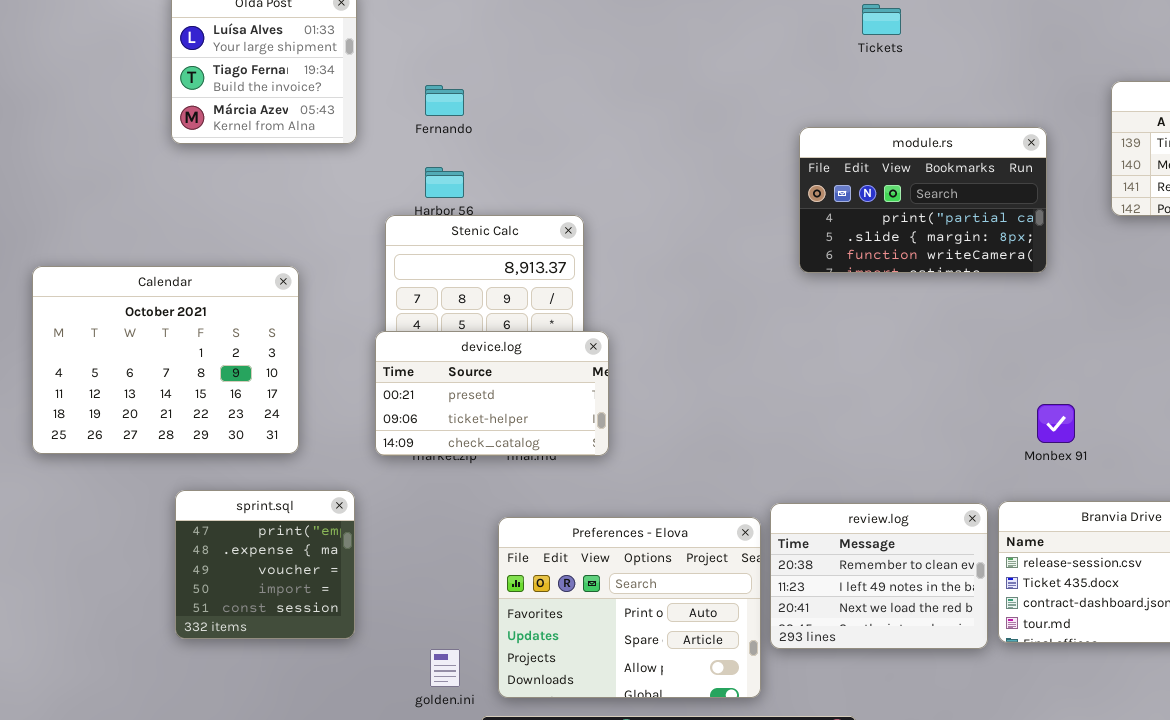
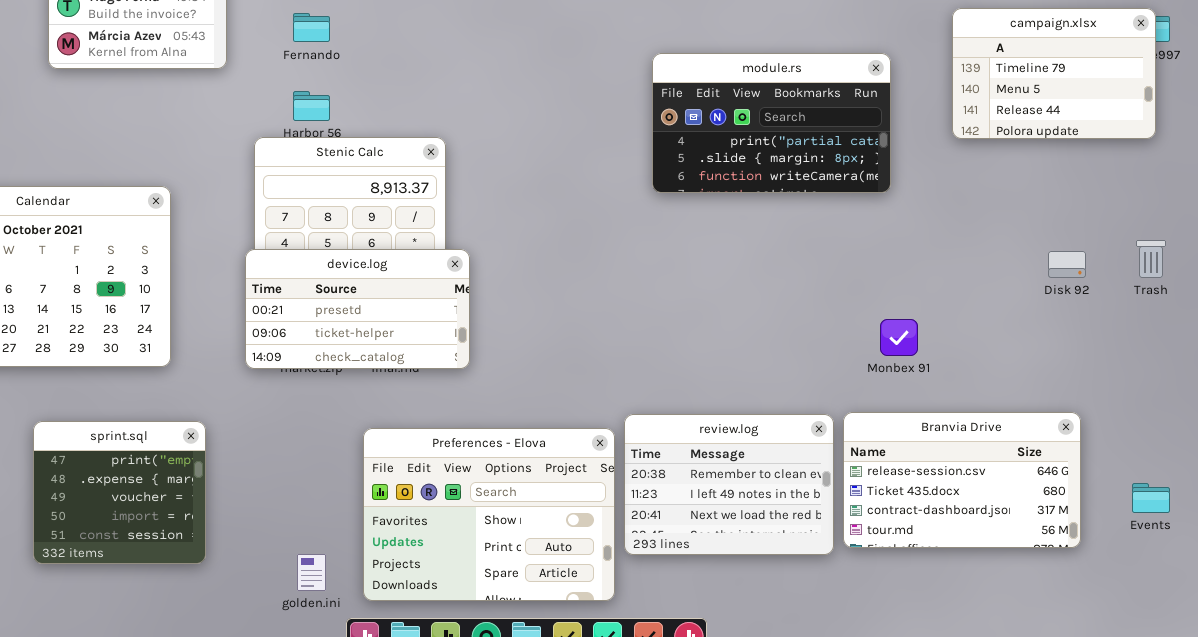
sprint.sql: [175,490,355,639] -> [33,421,206,564], moved
Preferences - Elova: [498,517,761,698] -> [363,428,615,601], scrolled up 1 row

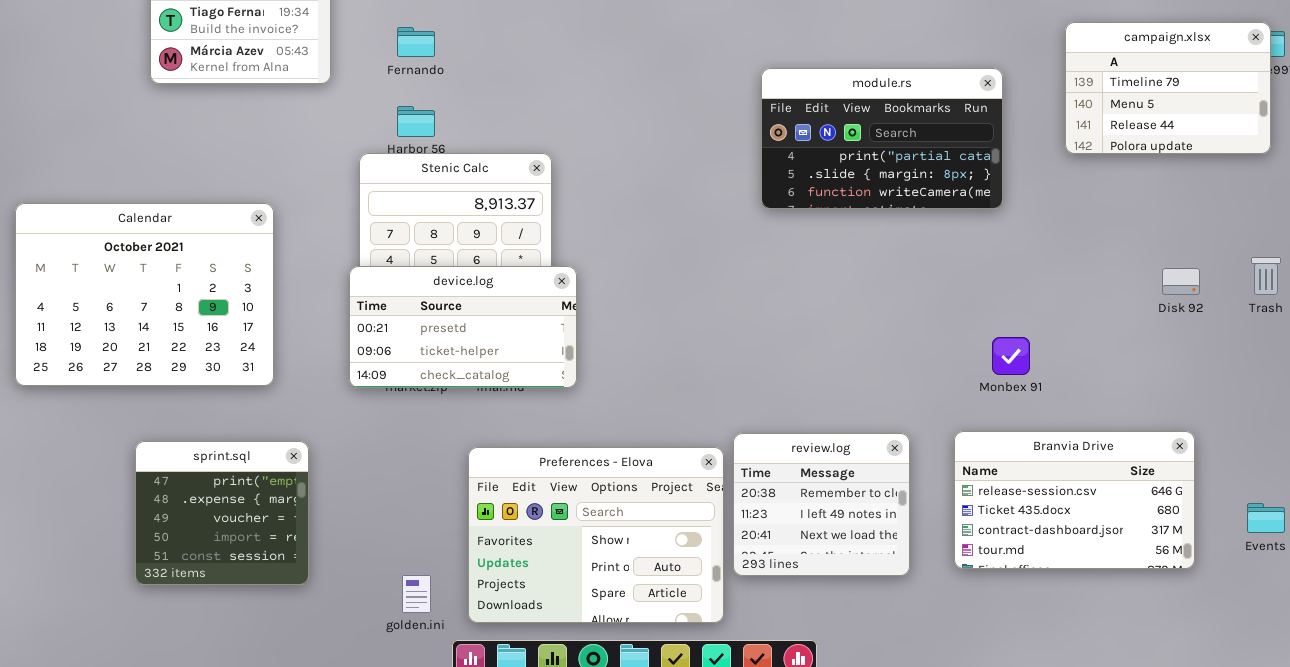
review.log: [624,414,834,555] -> [733,433,910,576], resized

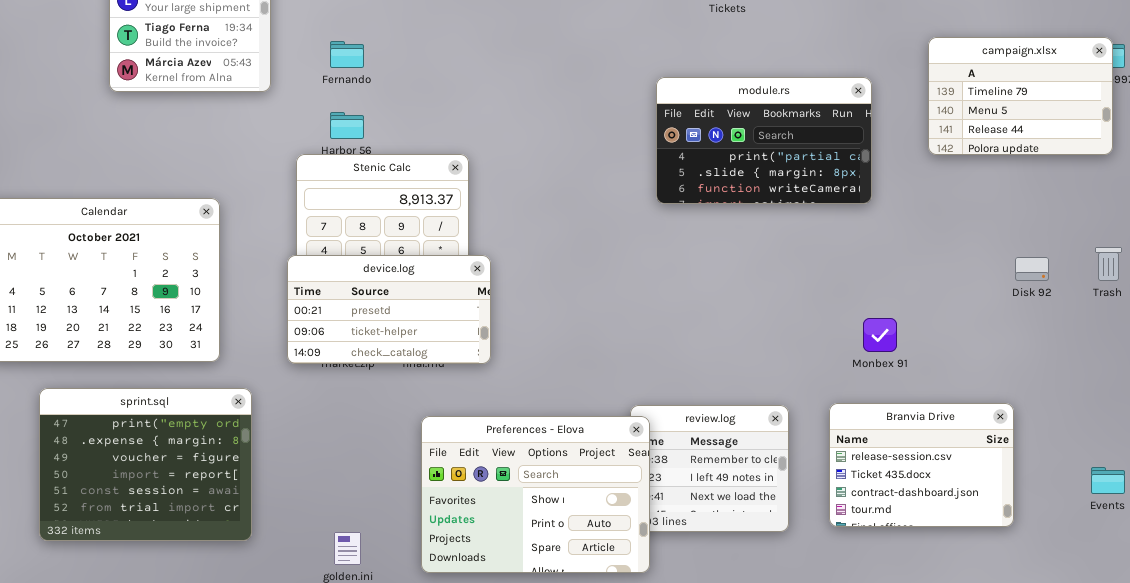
Branvia Drive: [954,431,1195,569] -> [829,403,1014,527], resized
sprint.sql: [135,441,309,585] -> [39,388,252,541], resized
Preferences - Elova: [468,447,724,623] -> [421,416,650,573], moved

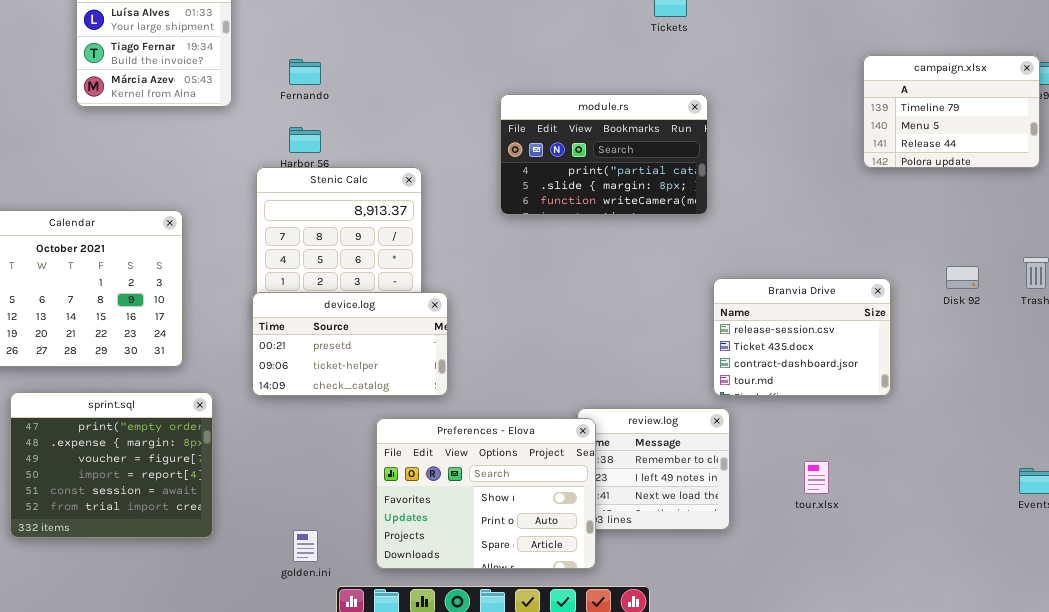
module.rs: [656,77,872,204] -> [500,94,708,215], moved
device.log: [287,255,491,364] -> [252,292,448,396], moved
Branvia Drive: [829,403,1014,527] -> [713,278,891,396], moved

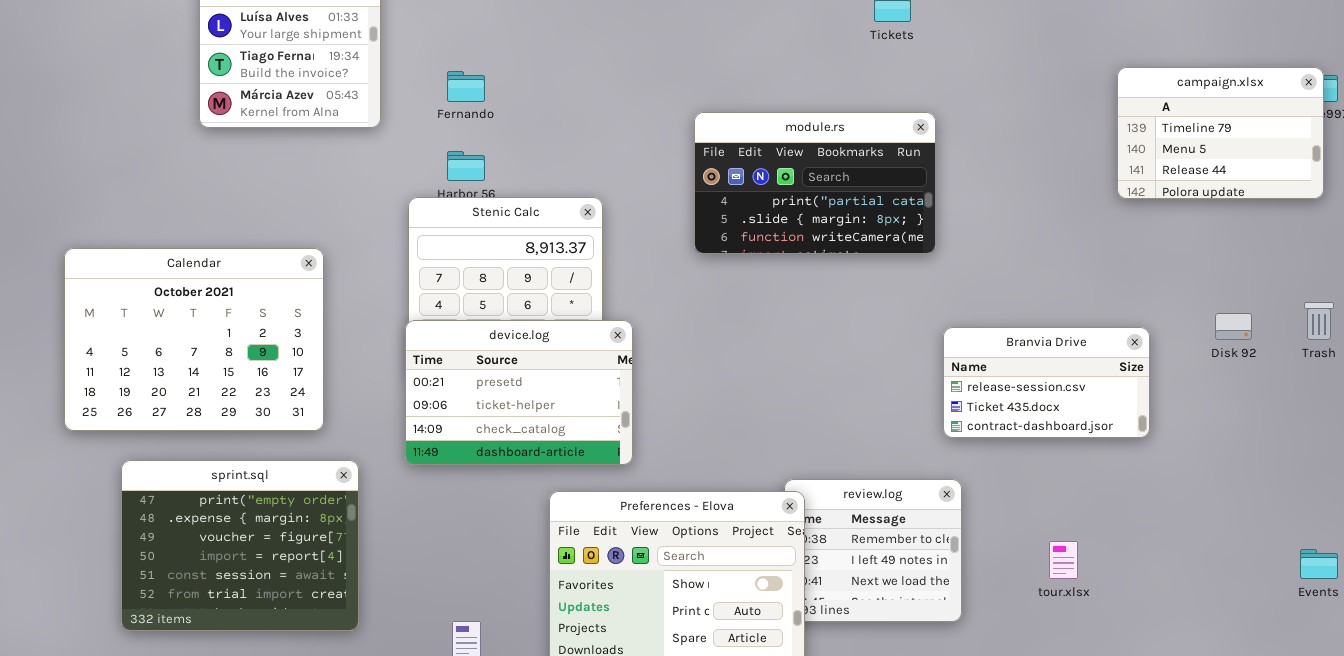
Branvia Drive: [713,278,891,396] -> [943,327,1150,438], resized
device.log: [252,292,448,396] -> [405,320,633,465], resized

